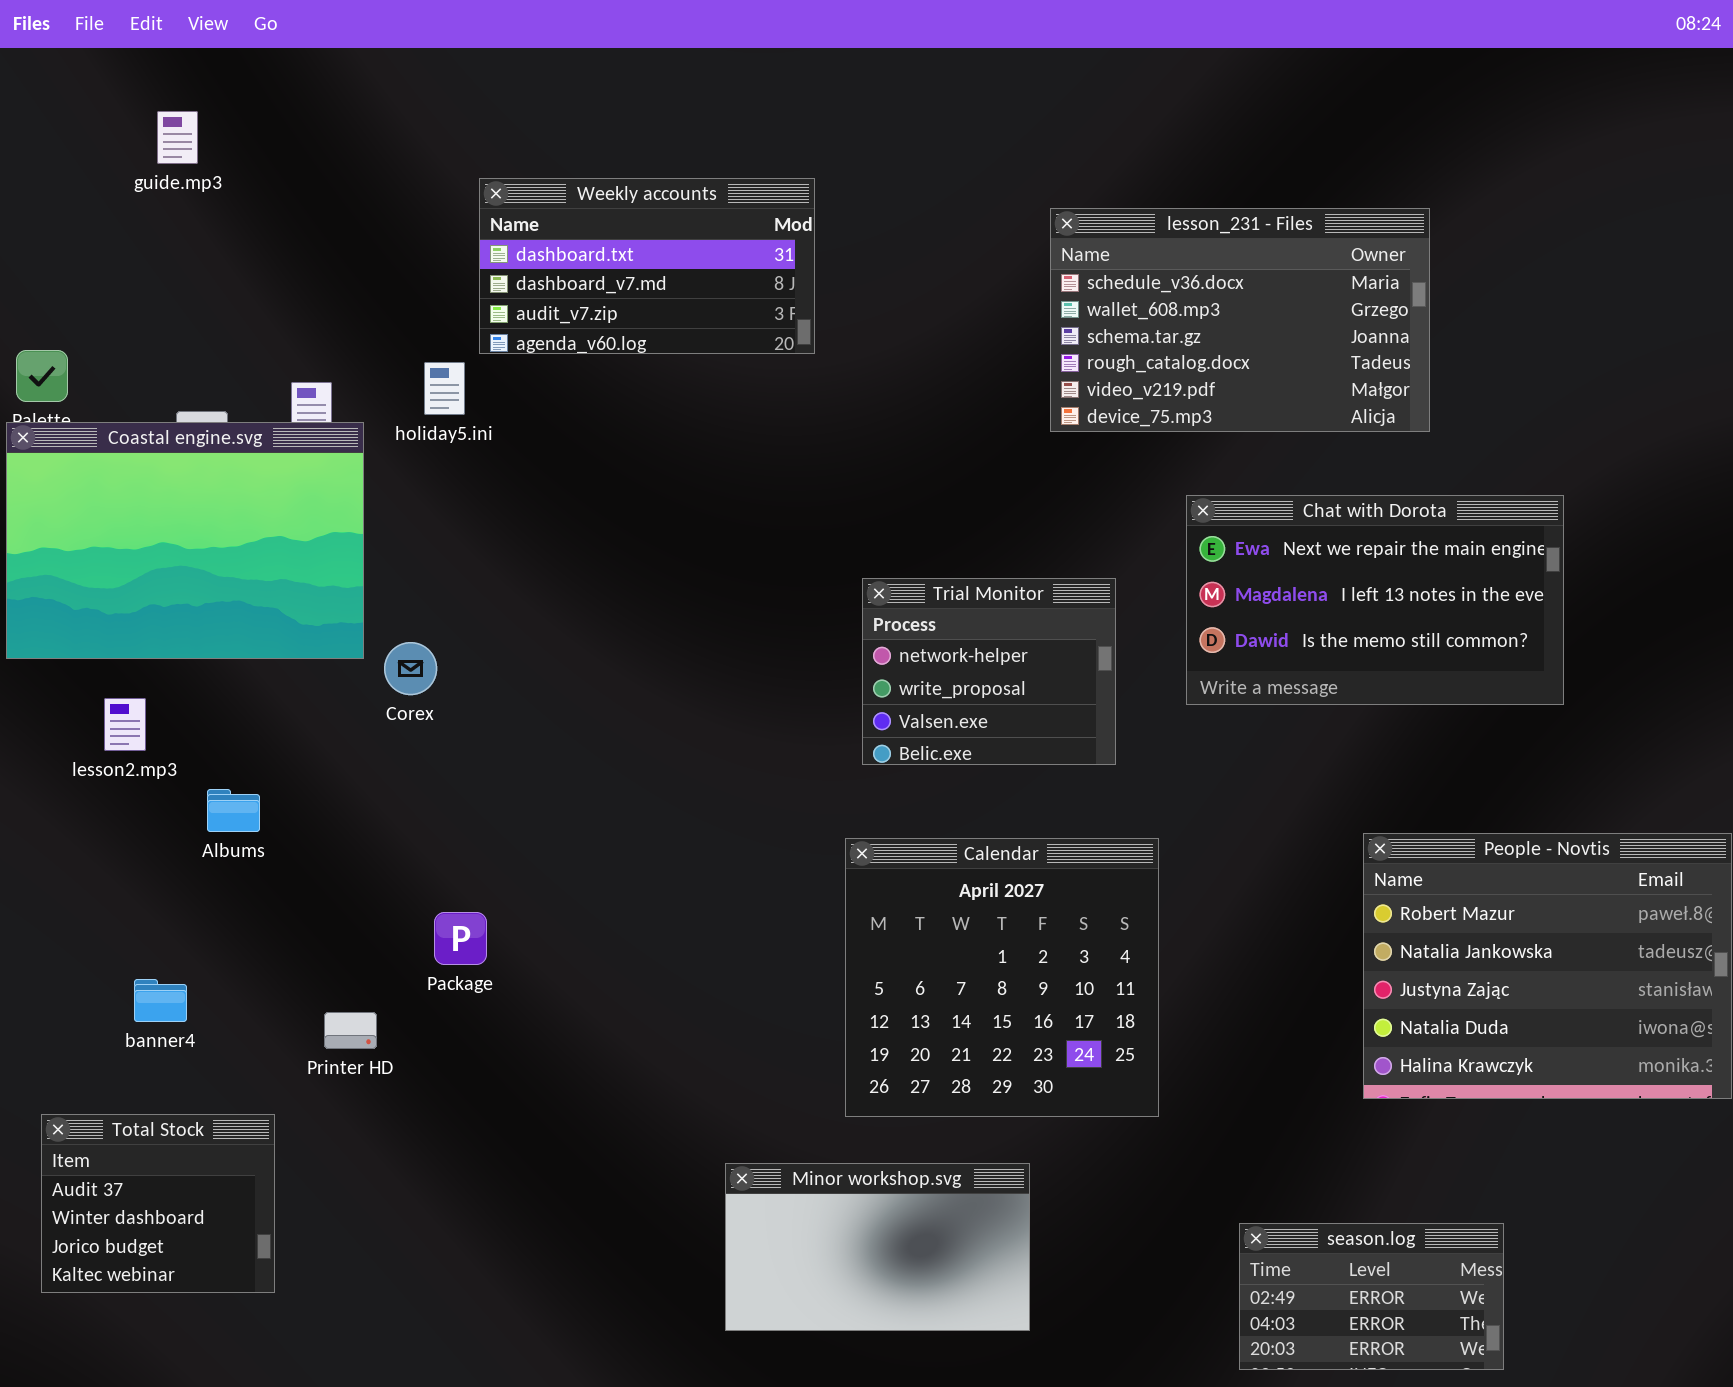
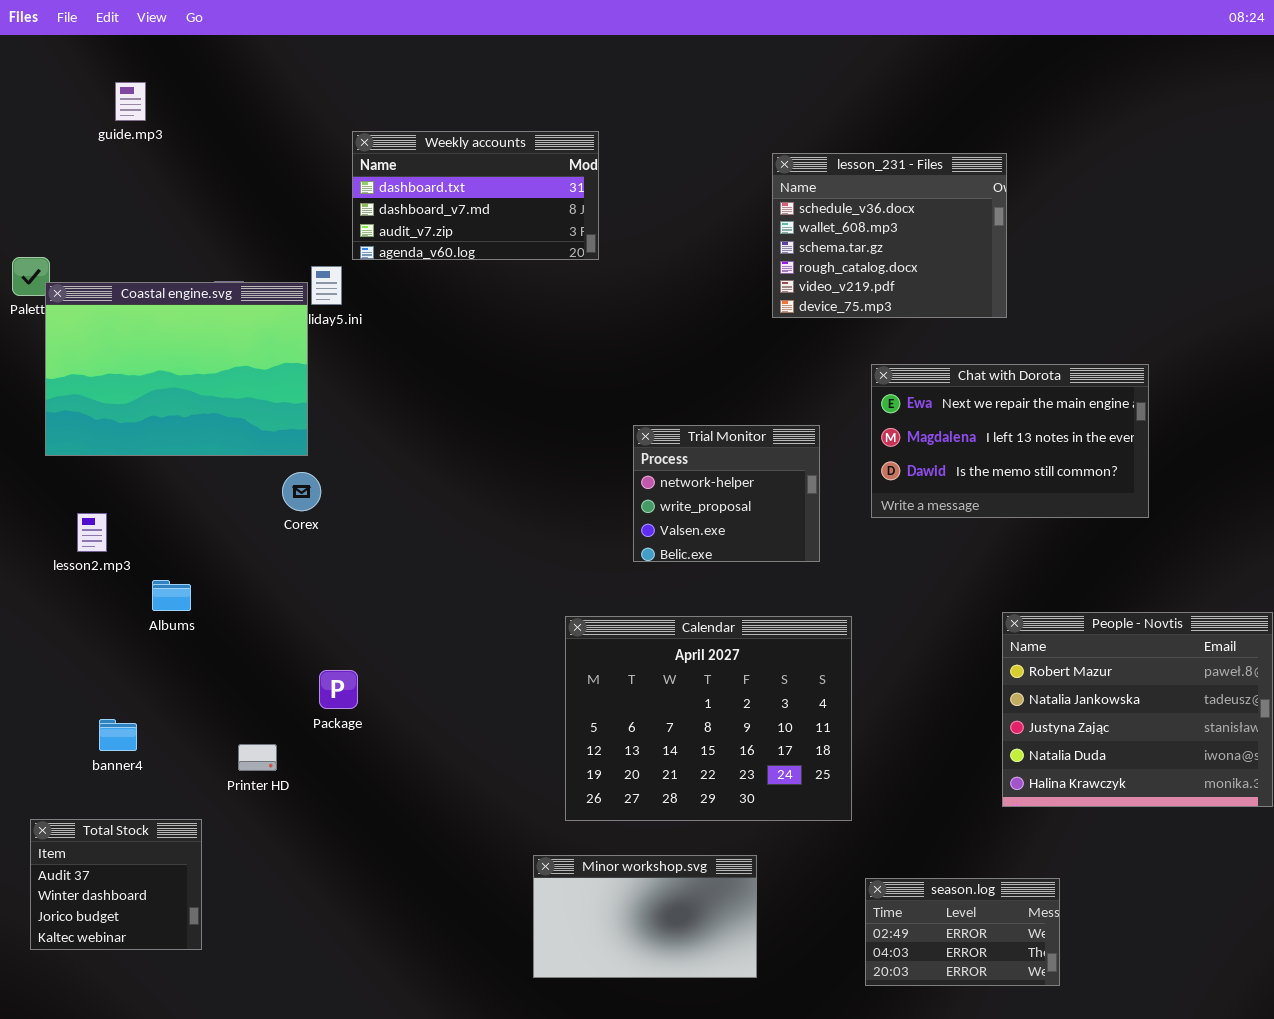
lesson_231 - Files: [1050,208,1430,432] -> [772,153,1007,318], resized
Coastal engine.svg: [6,422,364,659] -> [45,282,308,456], moved
Calendar: [845,838,1159,1117] -> [565,616,852,821], resized
season.log: [1239,1223,1504,1370] -> [865,878,1060,986], moved

